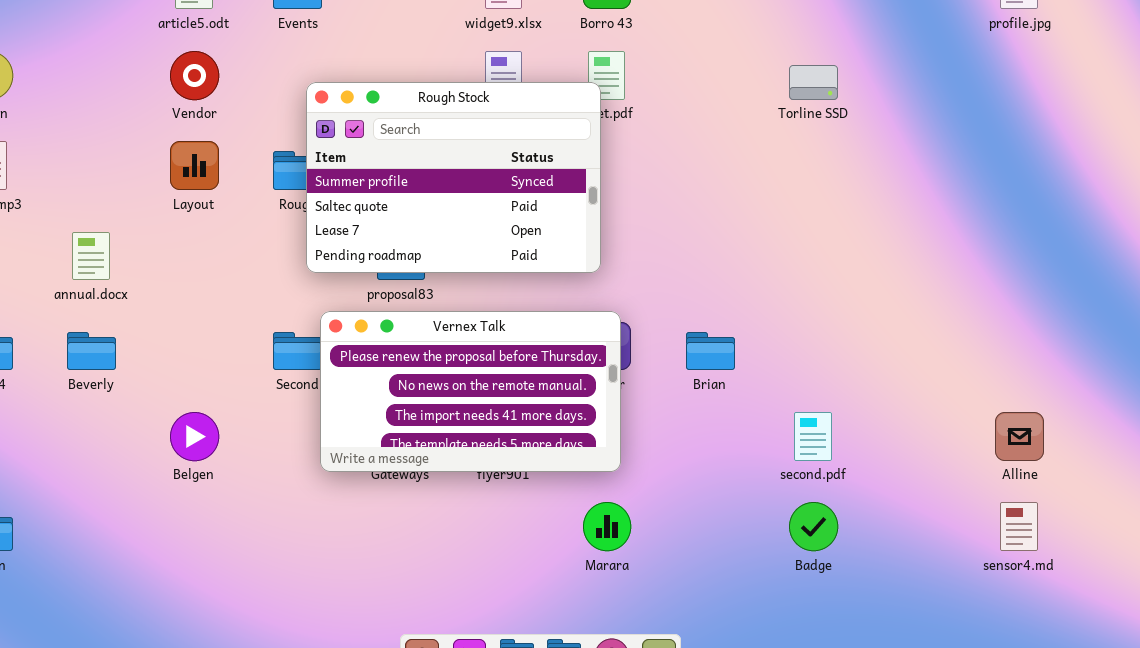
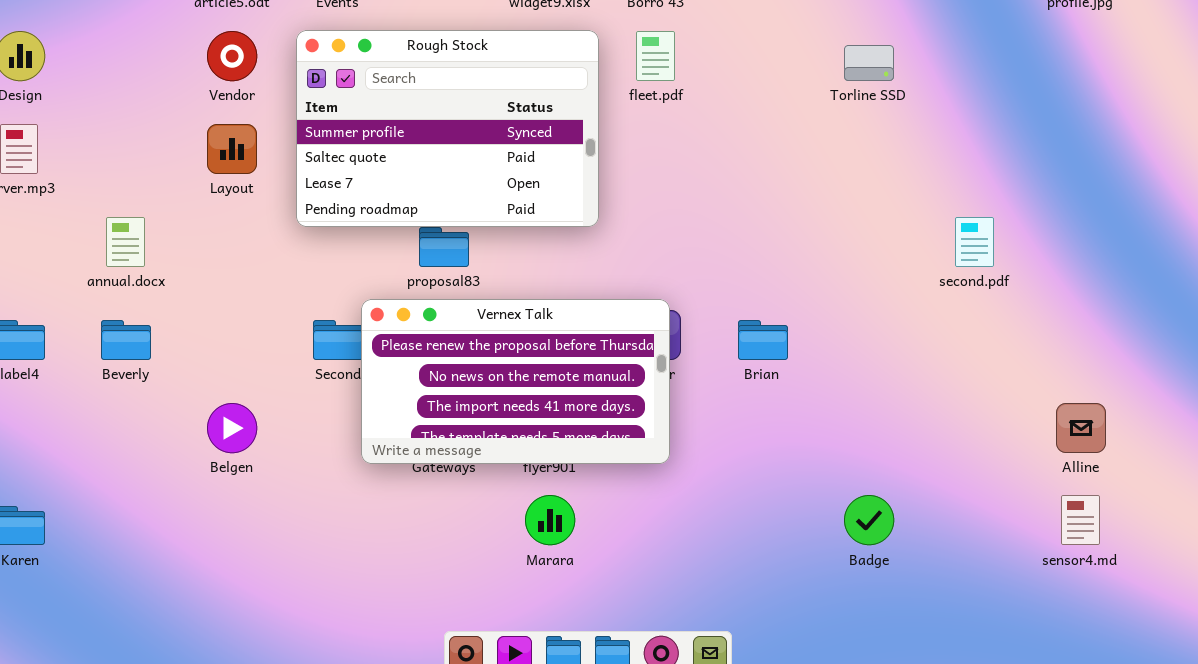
Rough Stock: [306,82,601,273] -> [296,30,599,227], moved
second.pdf: [794,412,832,461] -> [955,217,994,267], moved
Marara: [583,502,631,551] -> [525,495,575,545], moved

